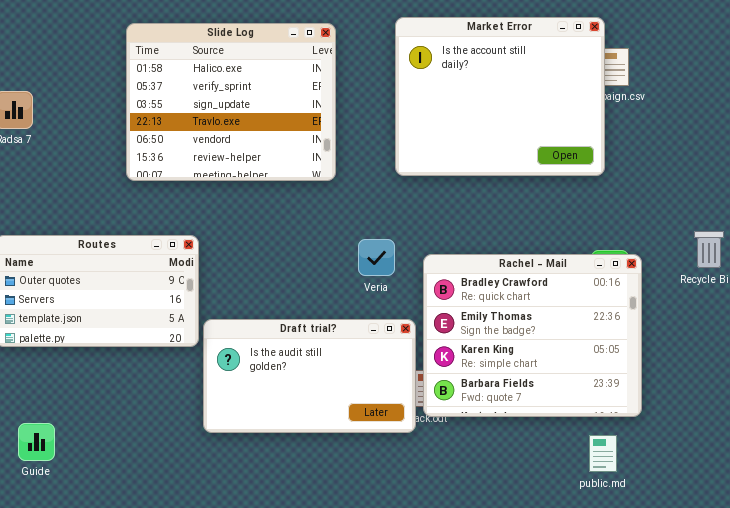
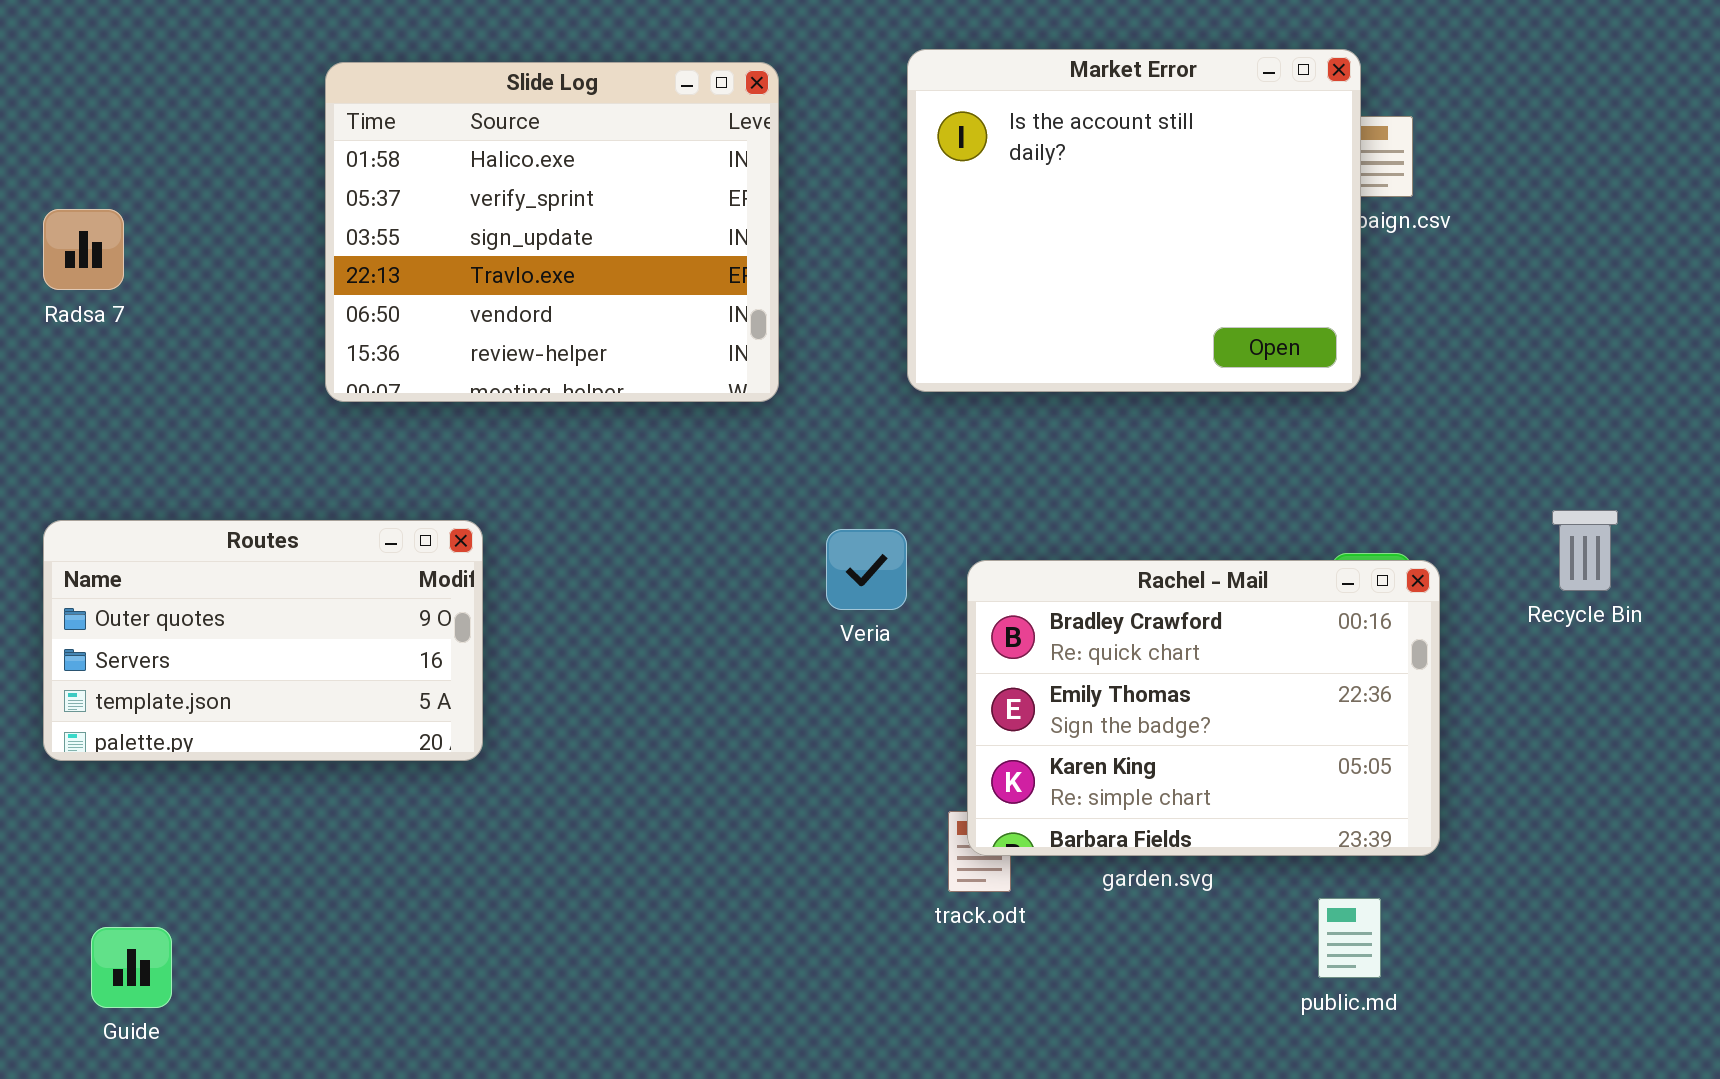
Rachel - Mail: [423,254,642,417] -> [967,560,1440,856], resized
Draft trial?: [203,319,416,433] -> none, closed
public.md: [589,435,617,472] -> [1318,898,1381,978], moved

